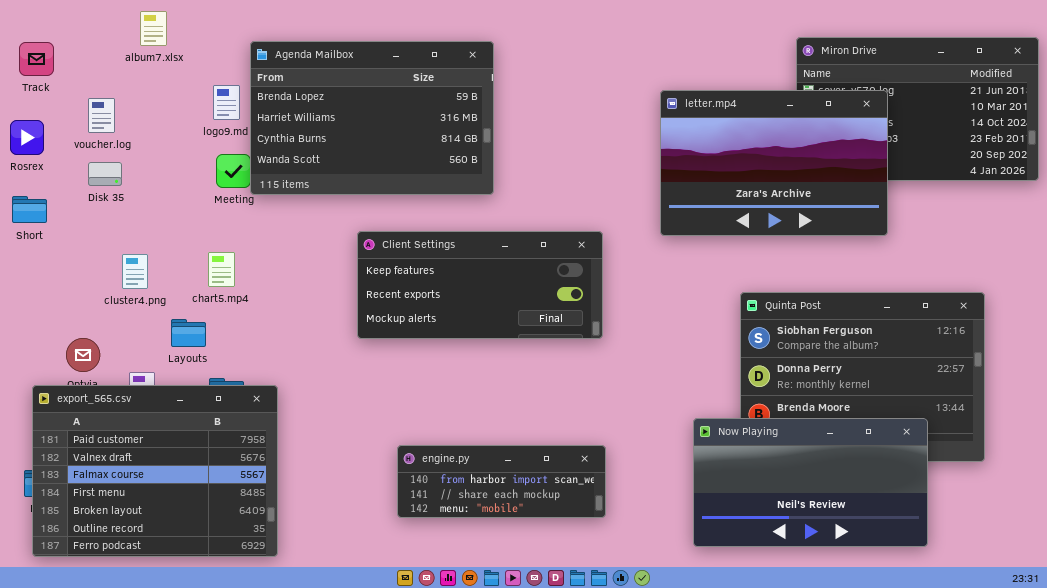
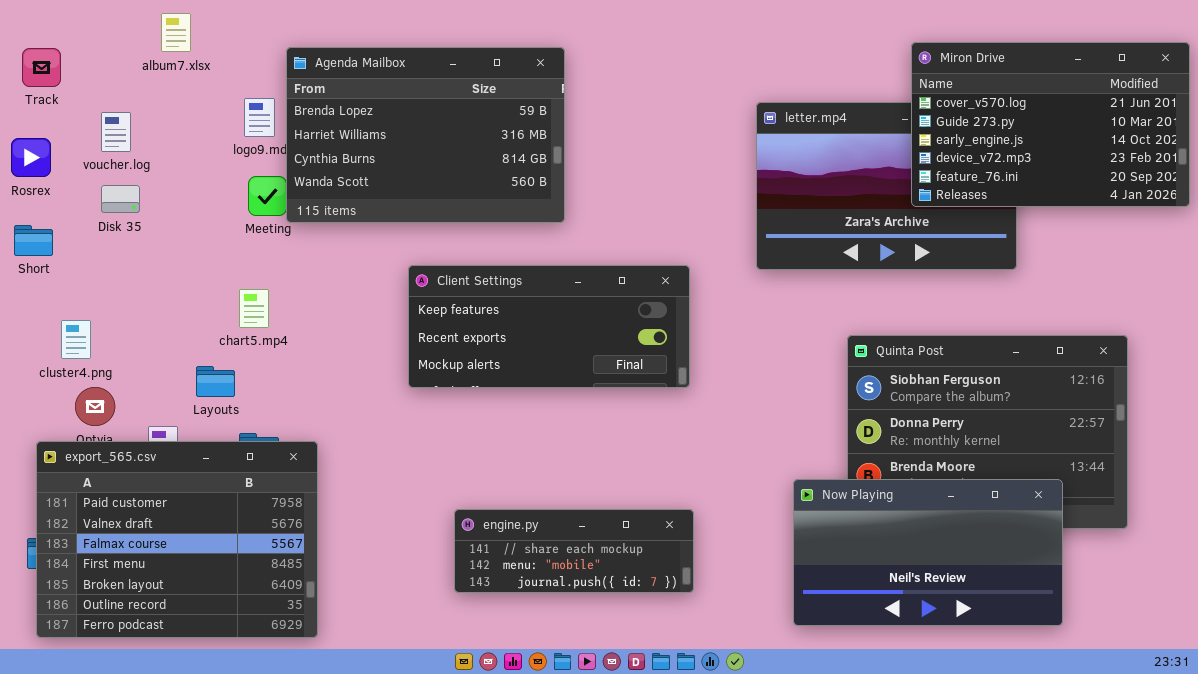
Miron Drive: [796,37,1039,181] -> [911,42,1190,207], raised
cluster4.png: [122,254,148,289] -> [61,320,91,359], moved
engine.py: [397,445,606,518] -> [454,509,694,593], scrolled down 1 row

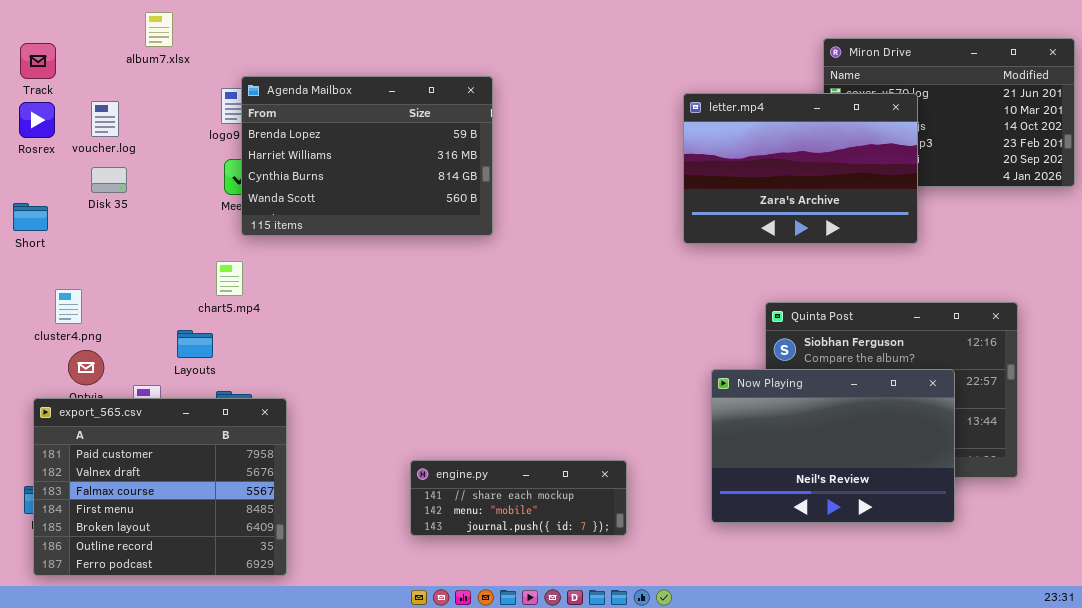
Agenda Mailbox: [286,47,565,223] -> [241,76,493,236], moved
letter.mp4: [756,102,1017,270] -> [683,93,918,244], raised
Rosrex: [11,138,51,177] -> [19,102,55,138], moved
Client Settings: [408,265,690,388] -> none, closed
Now Playing: [793,479,1063,626] -> [711,369,955,523], moved, resized

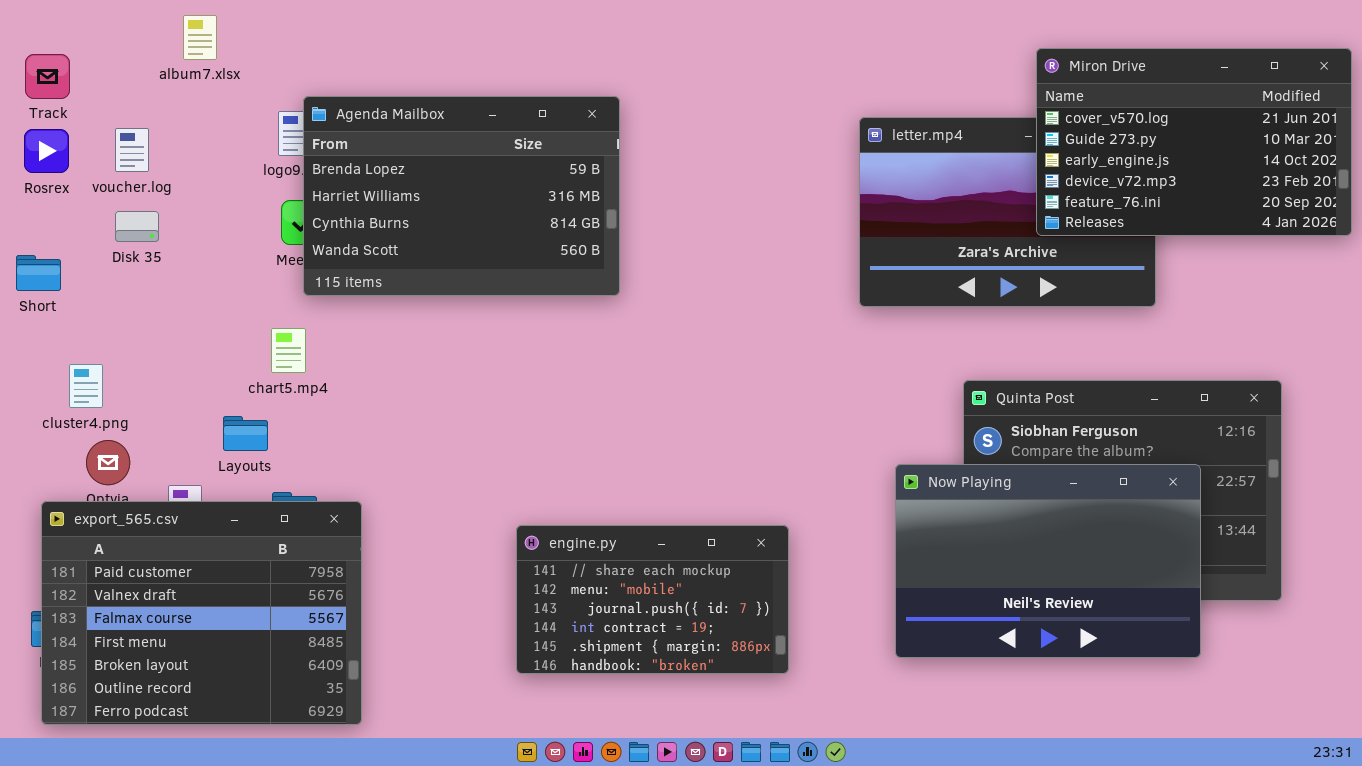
Miron Drive: [823,38,1075,187] -> [1036,48,1352,236], raised
engine.py: [410,460,627,536] -> [516,525,789,674], resized

